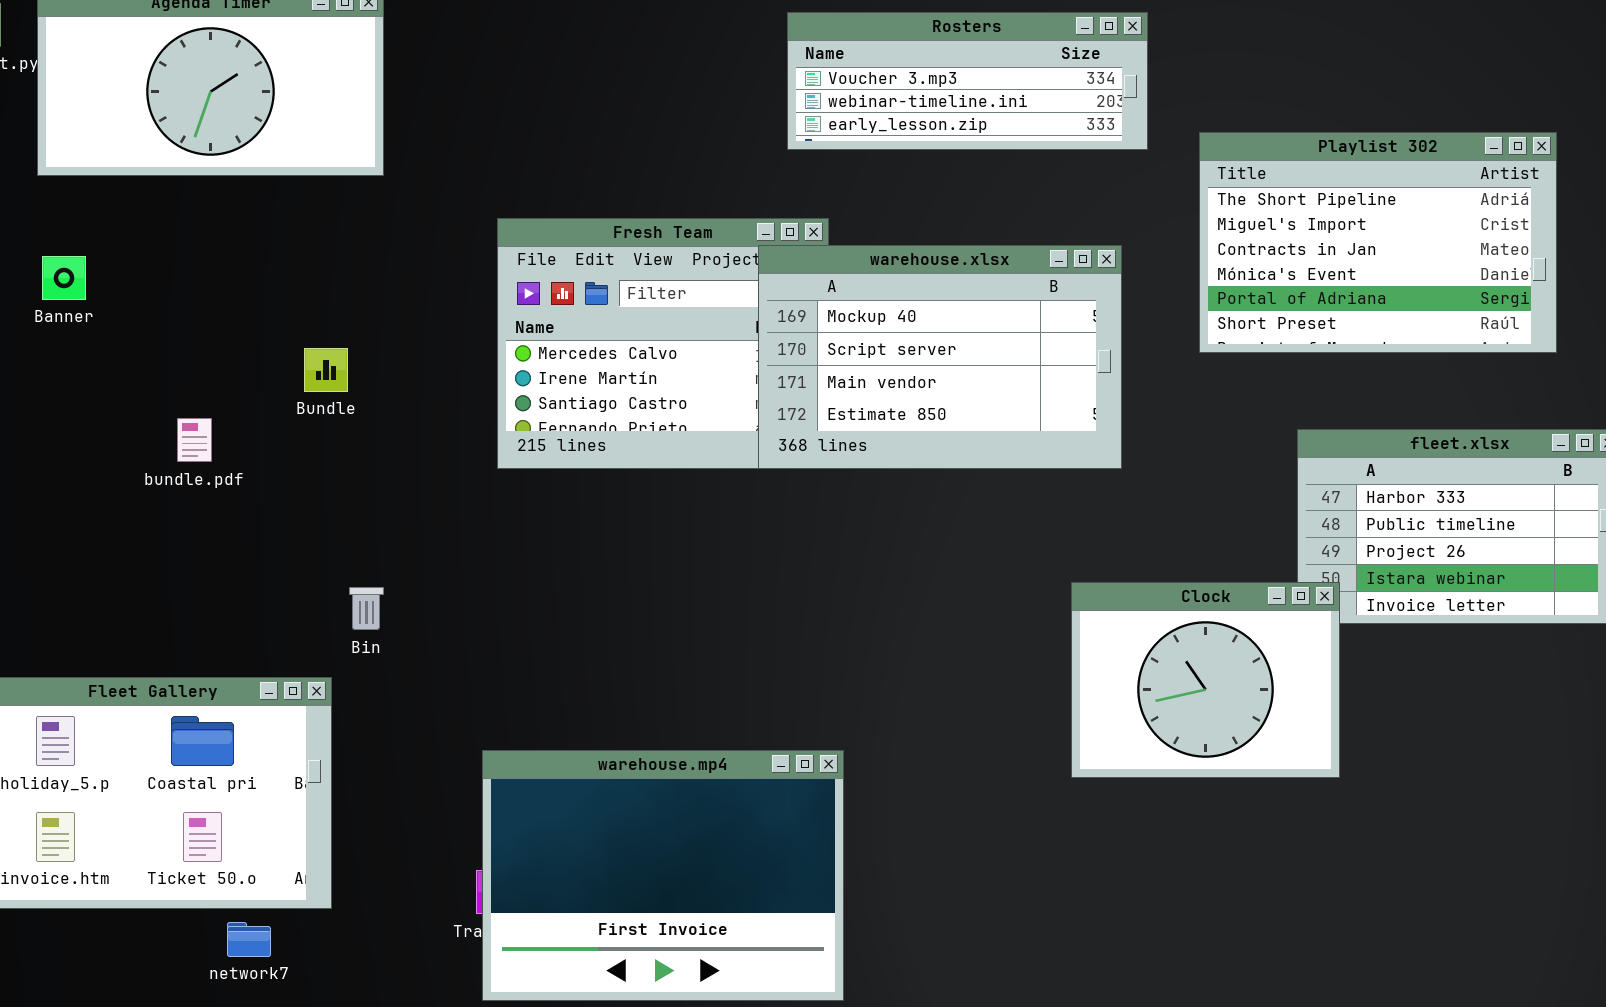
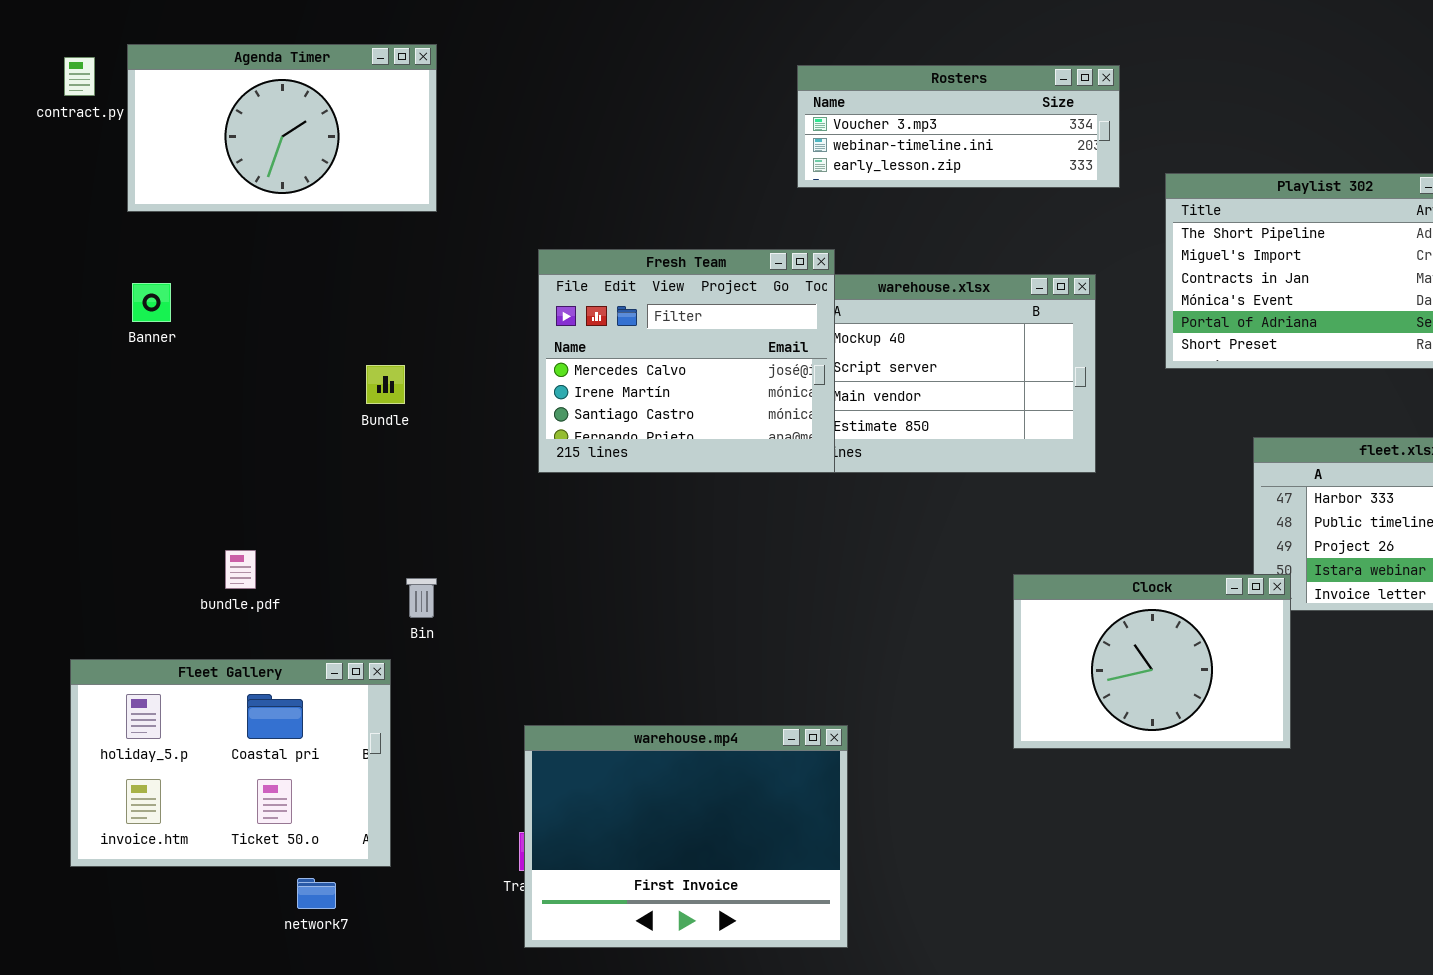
Fresh Team: [497,218,829,469] -> [538,249,835,473], raised
bundle.pdf: [177,418,212,462] -> [225,550,256,589], moved
Clock: [1071,582,1340,778] -> [1013,574,1291,749], resized

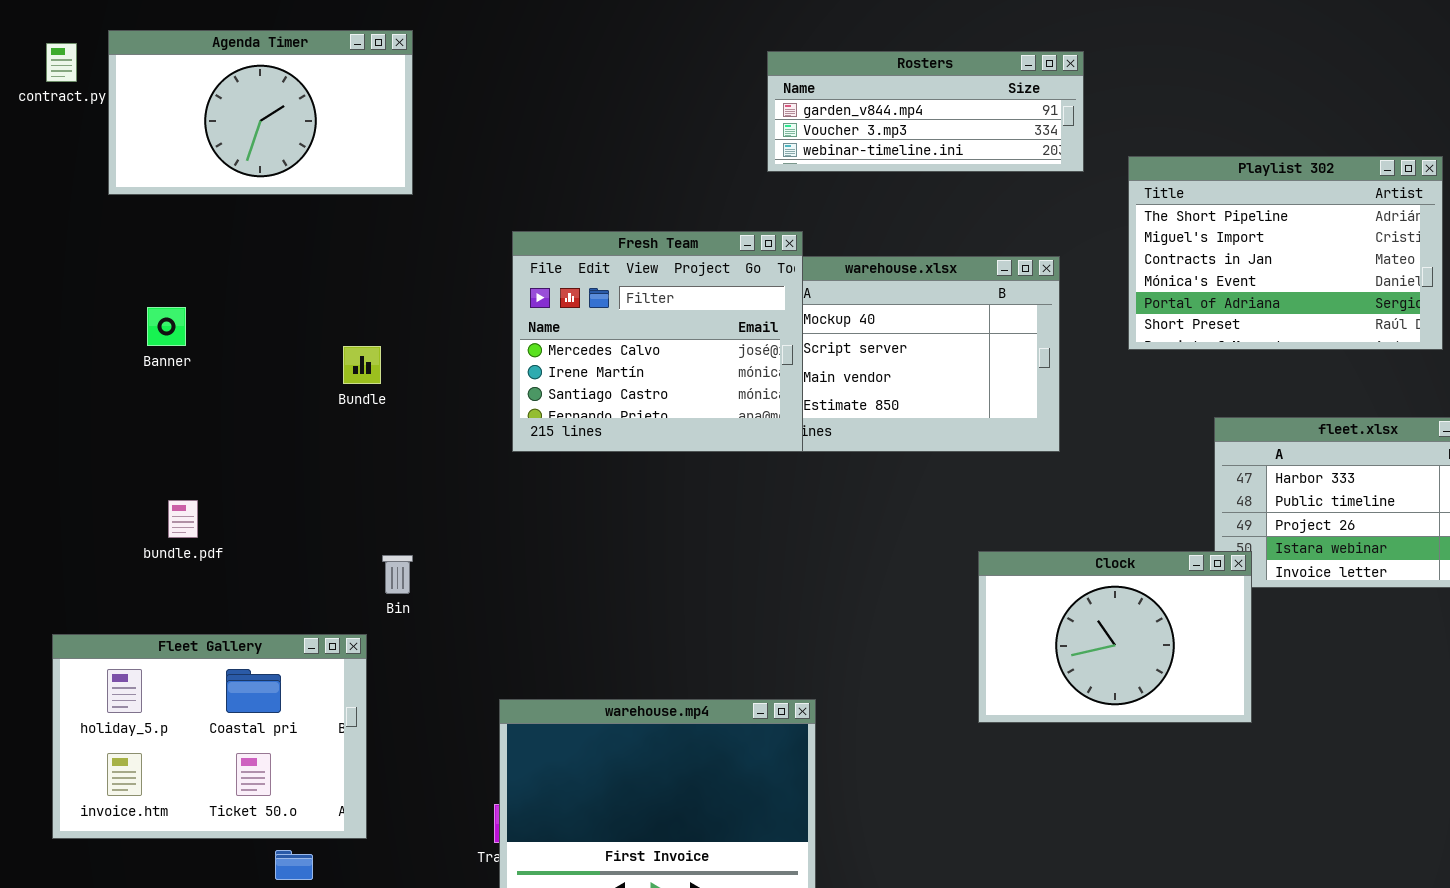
Rosters: [797,65,1120,188] -> [767,51,1084,172], scrolled up 1 row
Banner: [132,283,171,322] -> [147,307,186,346], moved
bundle.pdf: [225,550,256,589] -> [168,500,198,538], moved

